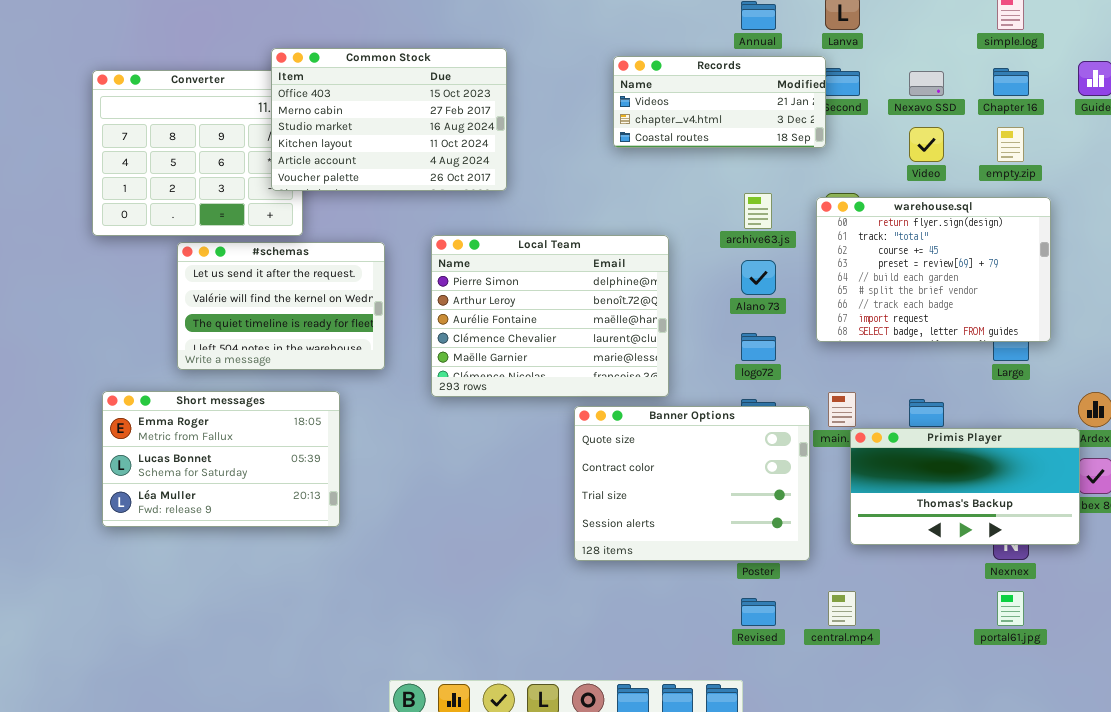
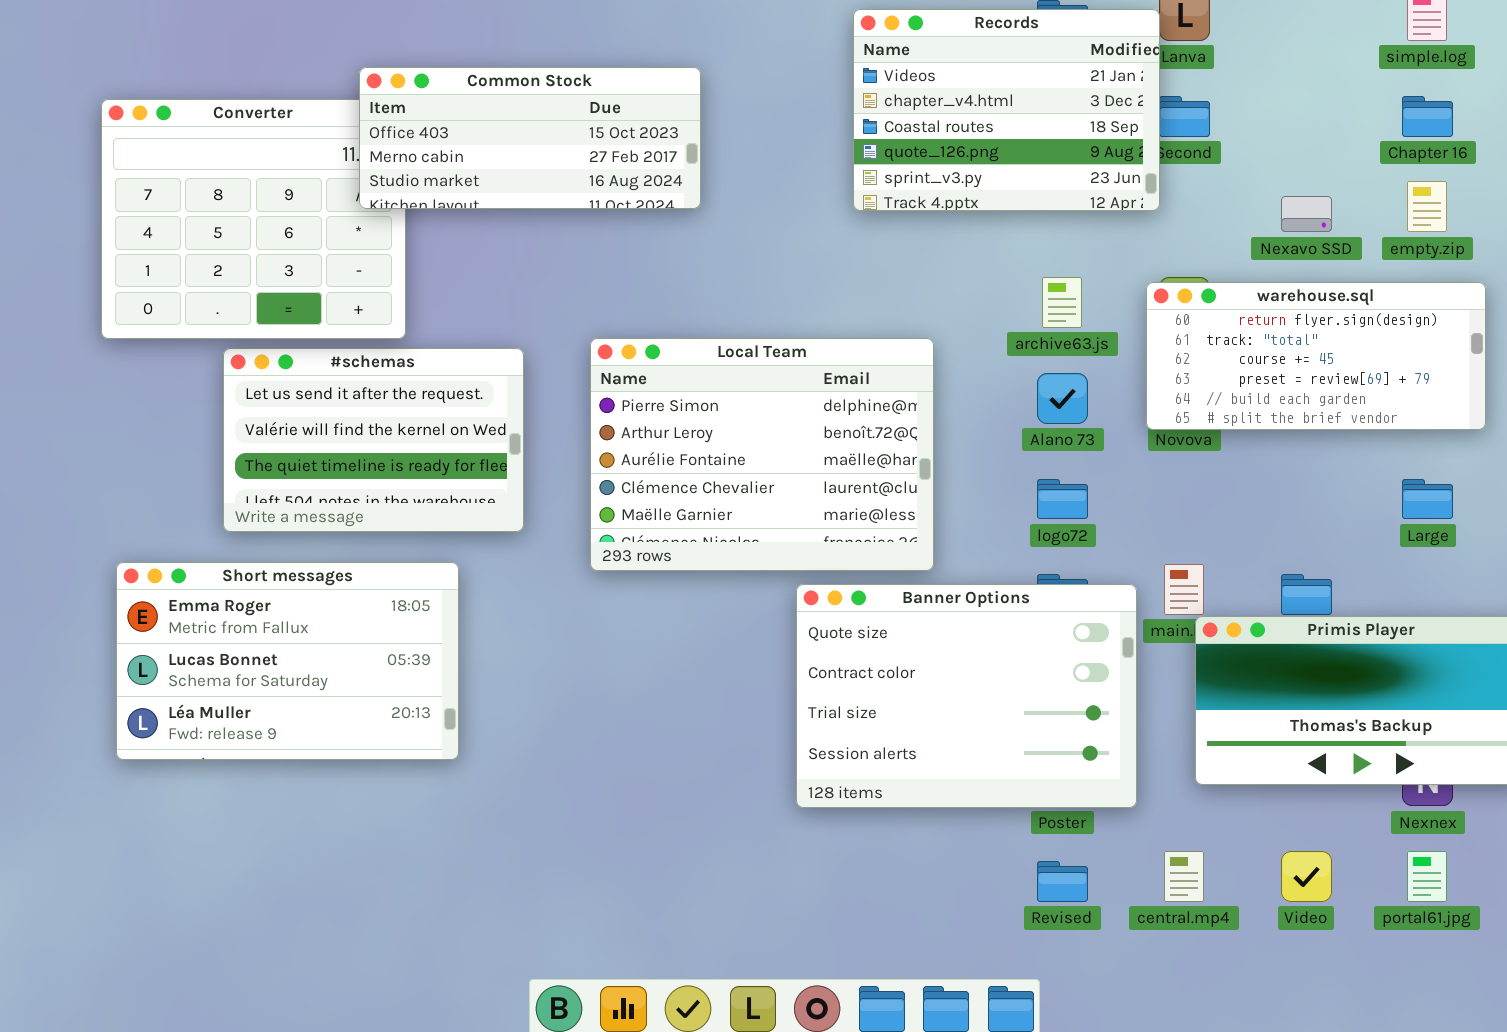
Common Stock: [271,48,507,191] -> [359,67,701,209], resized
Records: [613,56,826,148] -> [853,9,1160,211], resized
Nexavo SSD: [909,71,944,96] -> [1281,196,1332,232], moved
Video: [909,127,944,162] -> [1281,851,1332,902], moved
warehouse.sql: [816,197,1051,342] -> [1146,282,1486,430], resized

